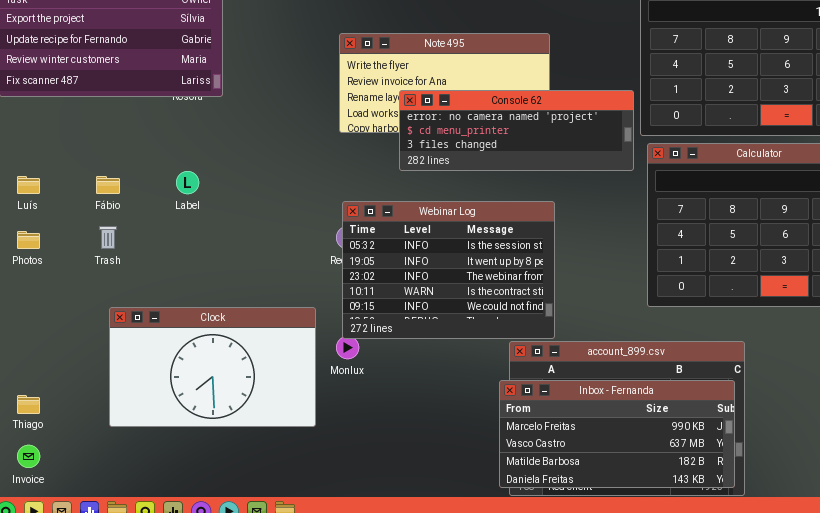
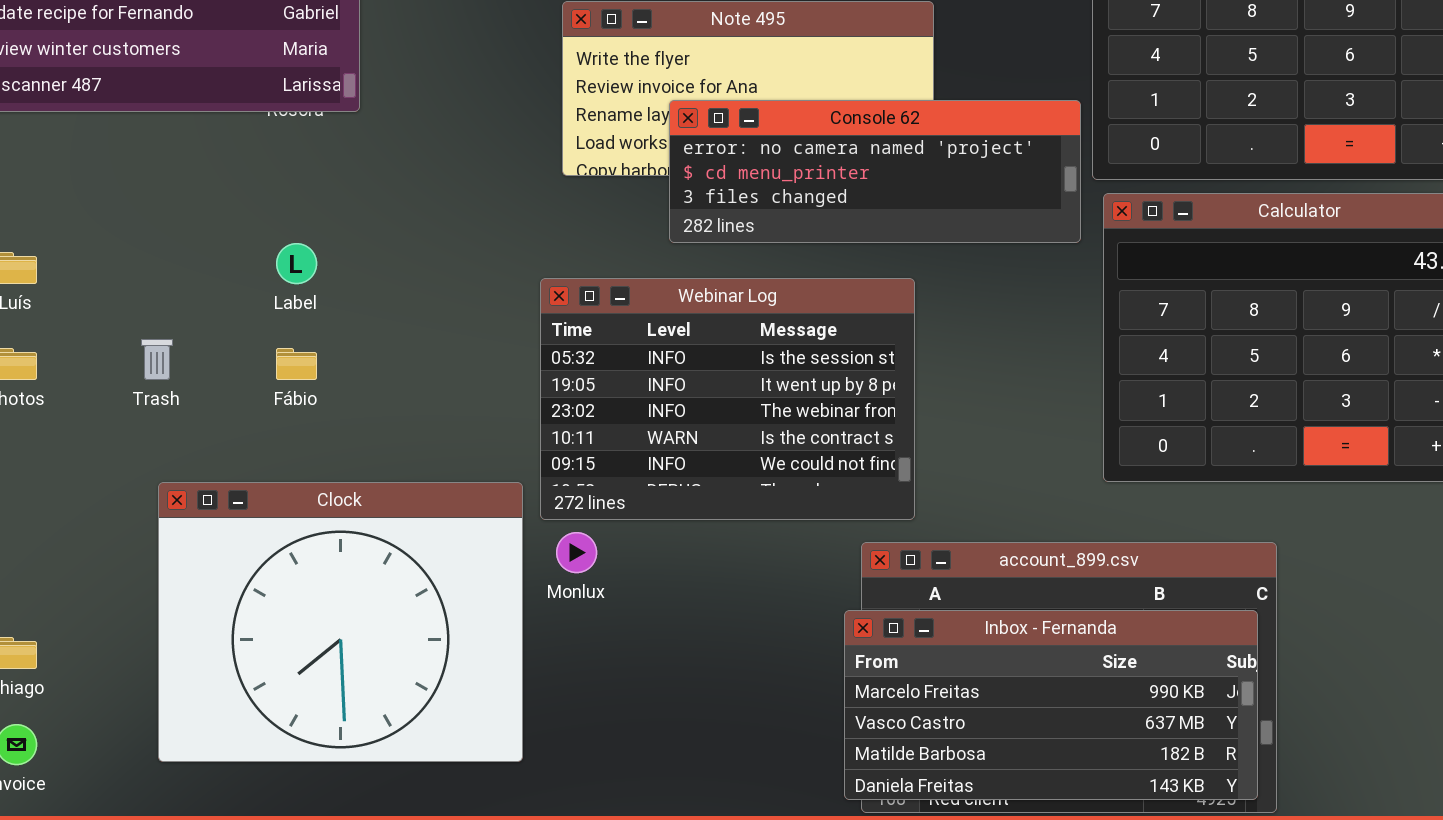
Fábio: [96,176,120,194] -> [276,348,317,380], moved
Webinar Log: [342,201,555,339] -> [540,278,915,520], moved
Clock: [109,307,316,427] -> [158,482,523,762], resized

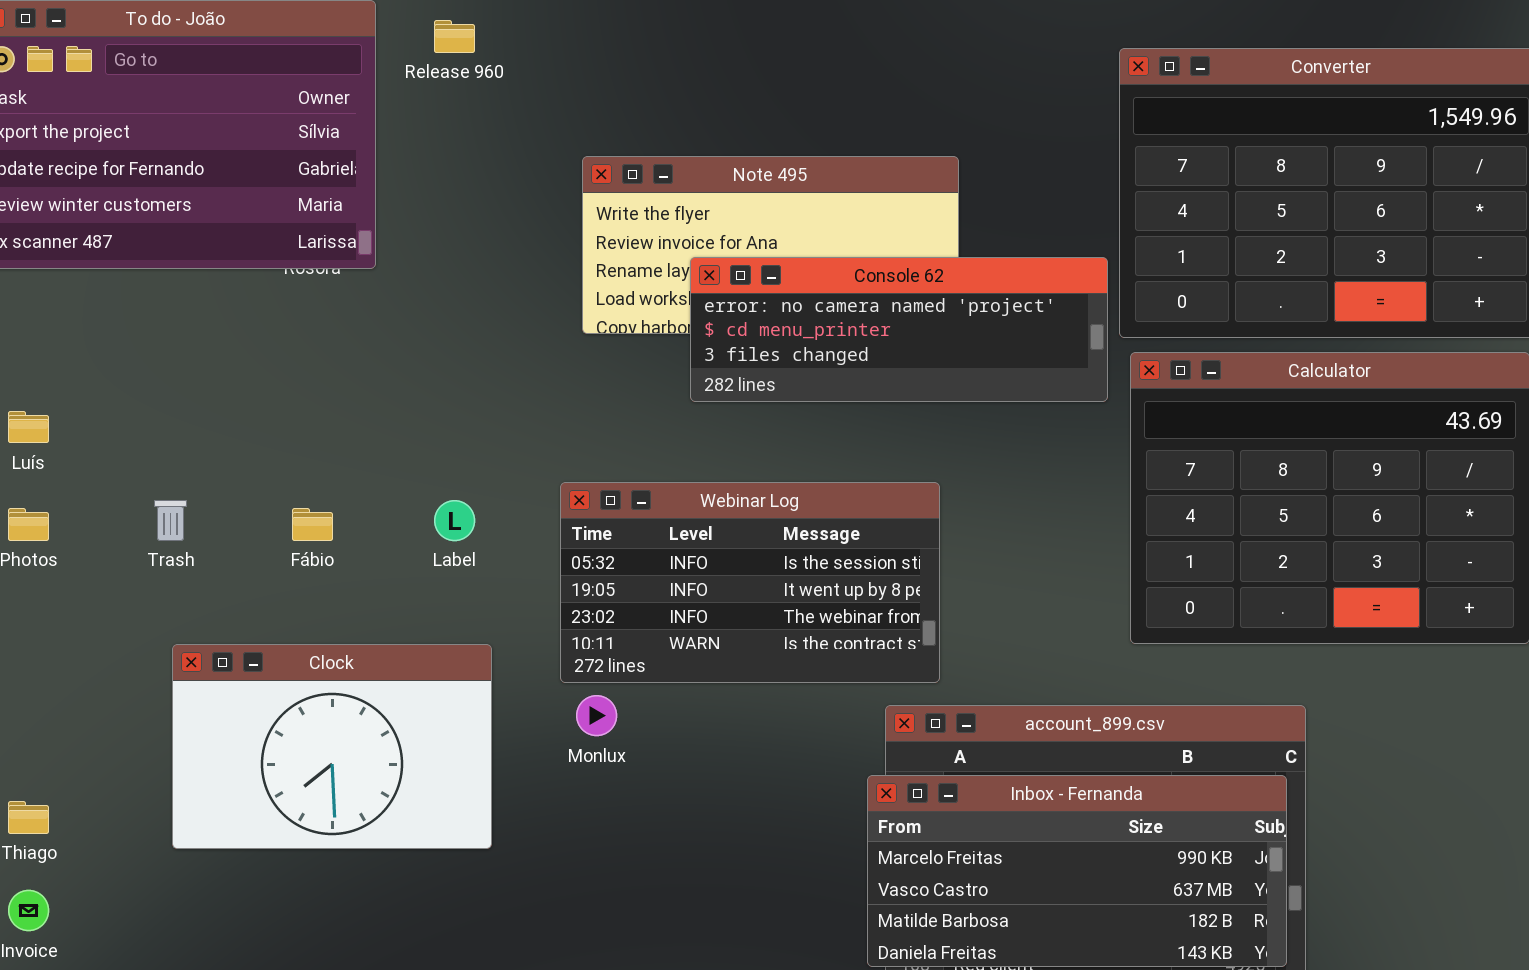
Label: [276,243,317,284] -> [434,500,475,541], moved
Webinar Log: [540,278,915,520] -> [560,482,940,683], resized
Clock: [158,482,523,762] -> [172,644,492,849], resized

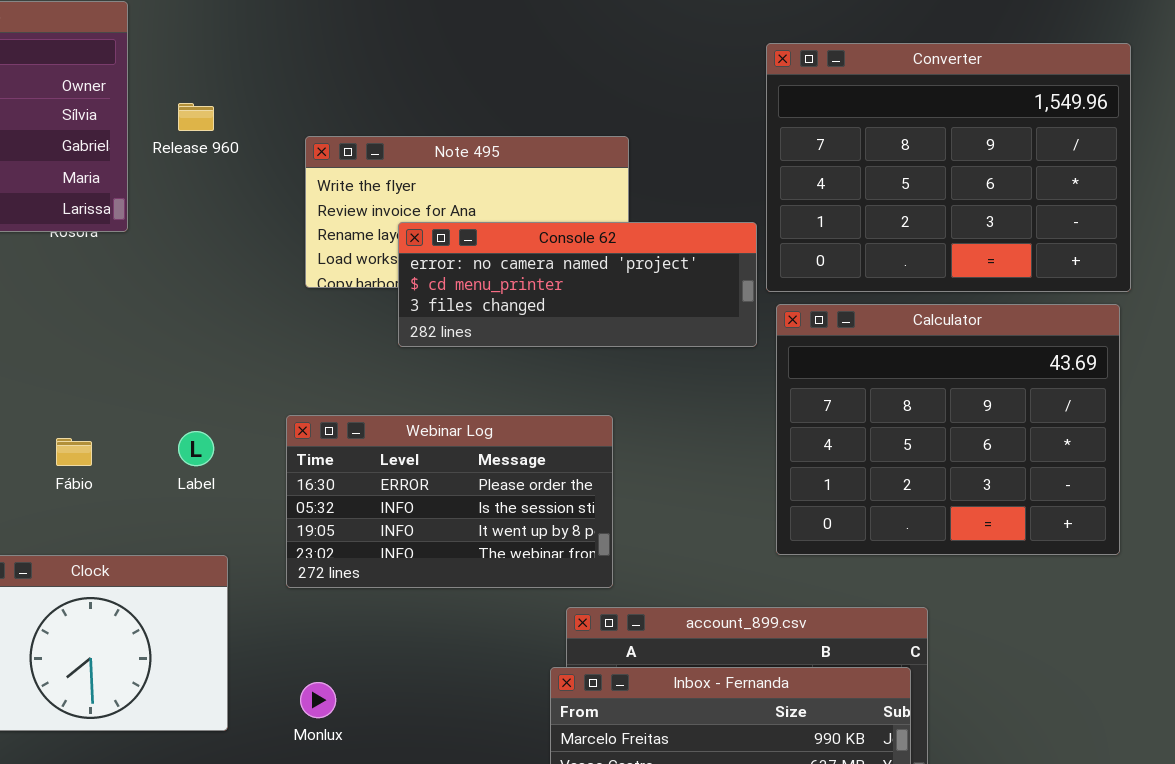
Release 960: [434,20,475,53] -> [178,103,214,131], moved
Webinar Log: [560,482,940,683] -> [286,415,613,588], scrolled up 1 row
Monlux: [576,695,617,736] -> [300,682,336,718], moved

